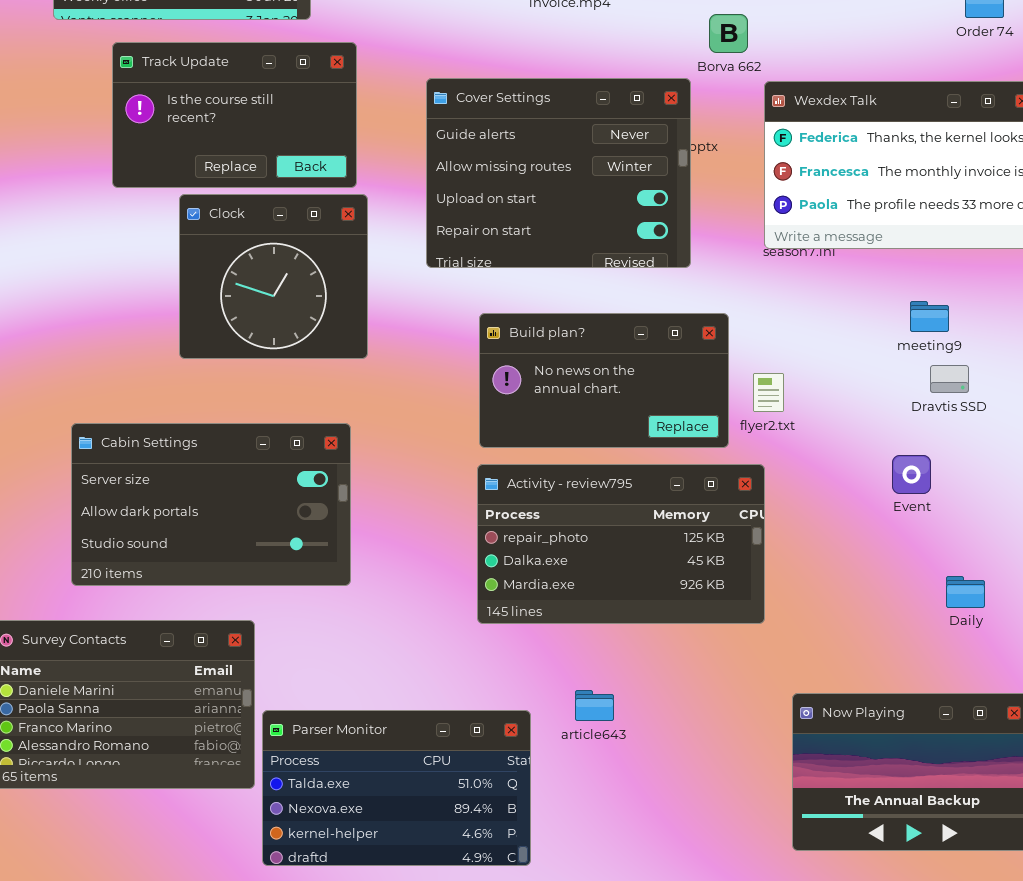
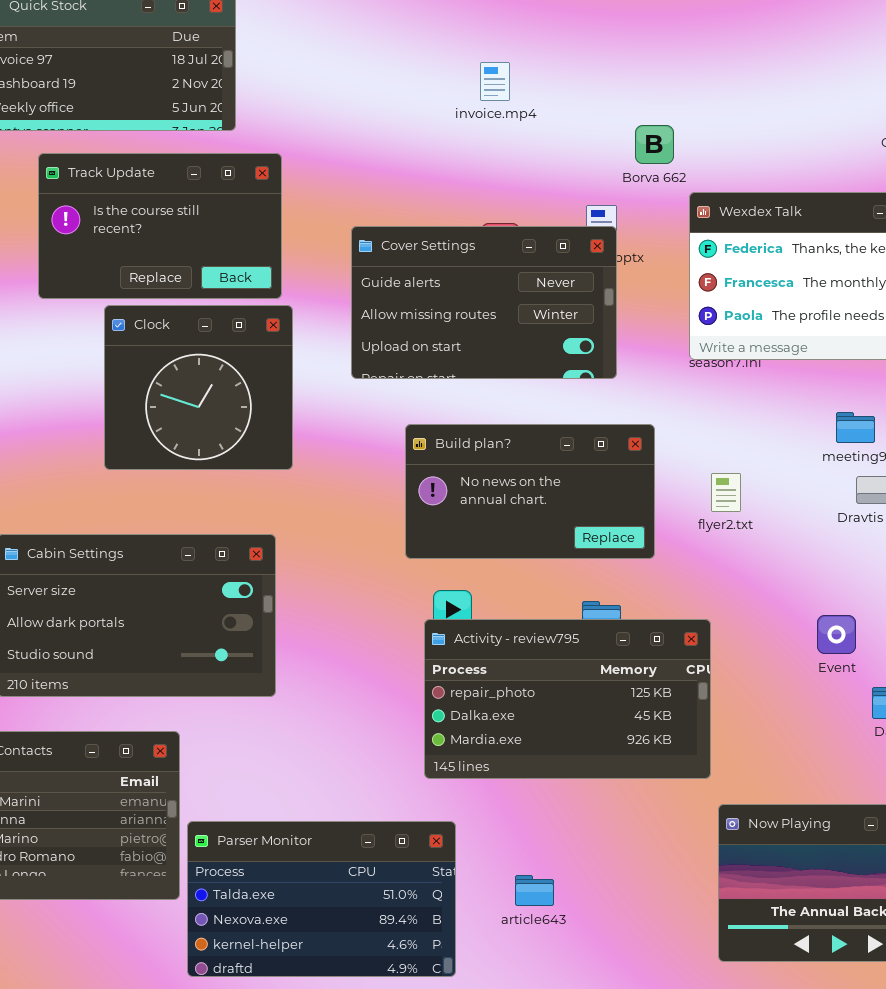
Cover Settings: [426,78,691,268] -> [351,226,617,379], resized
flyer2.txt: [753,373,784,412] -> [711,473,741,512], moved
Event: [892,455,931,494] -> [817,615,856,654], moved
Activity - review795: [477,464,765,624] -> [424,619,711,779], moved
article643: [575,690,614,721] -> [515,875,554,906], moved

